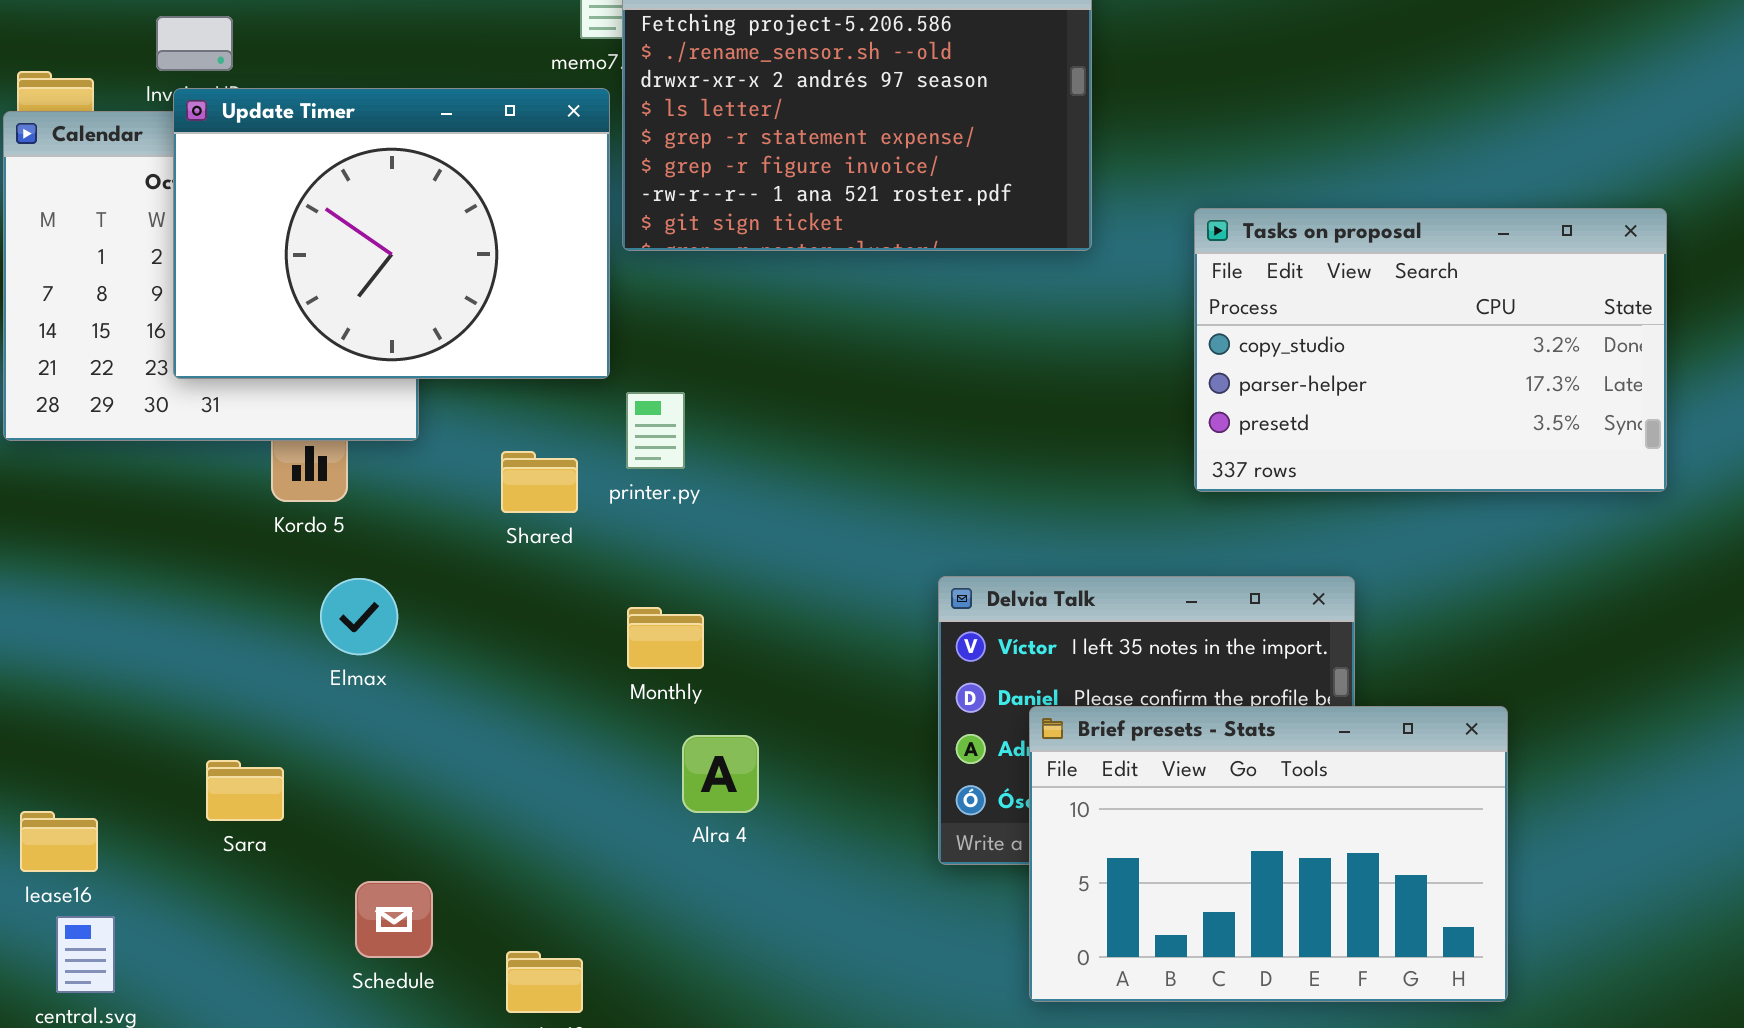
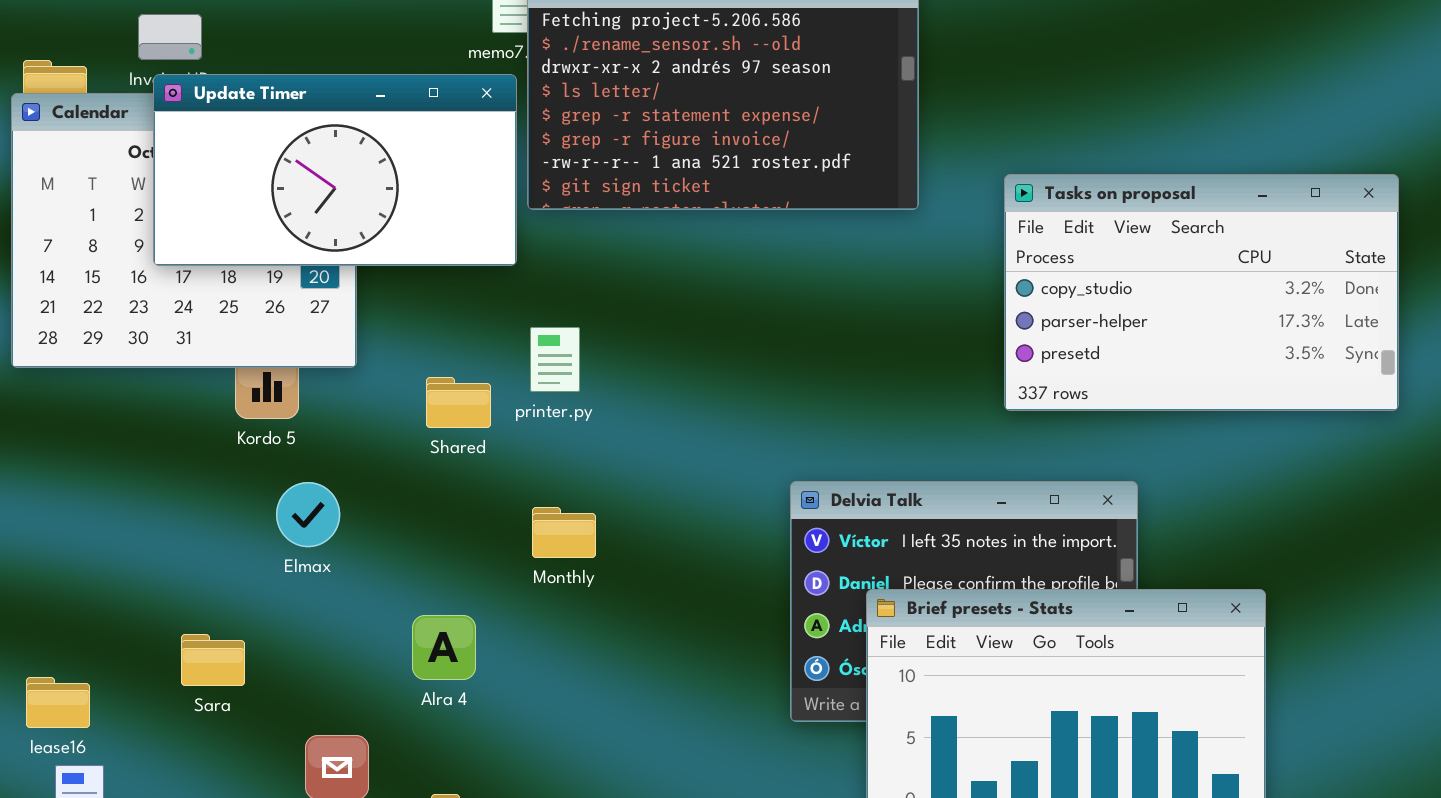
Update Timer: [173,88,610,379] -> [153,74,517,266], resized
Alra 4: [682,735,759,813] -> [412,615,476,680], moved

